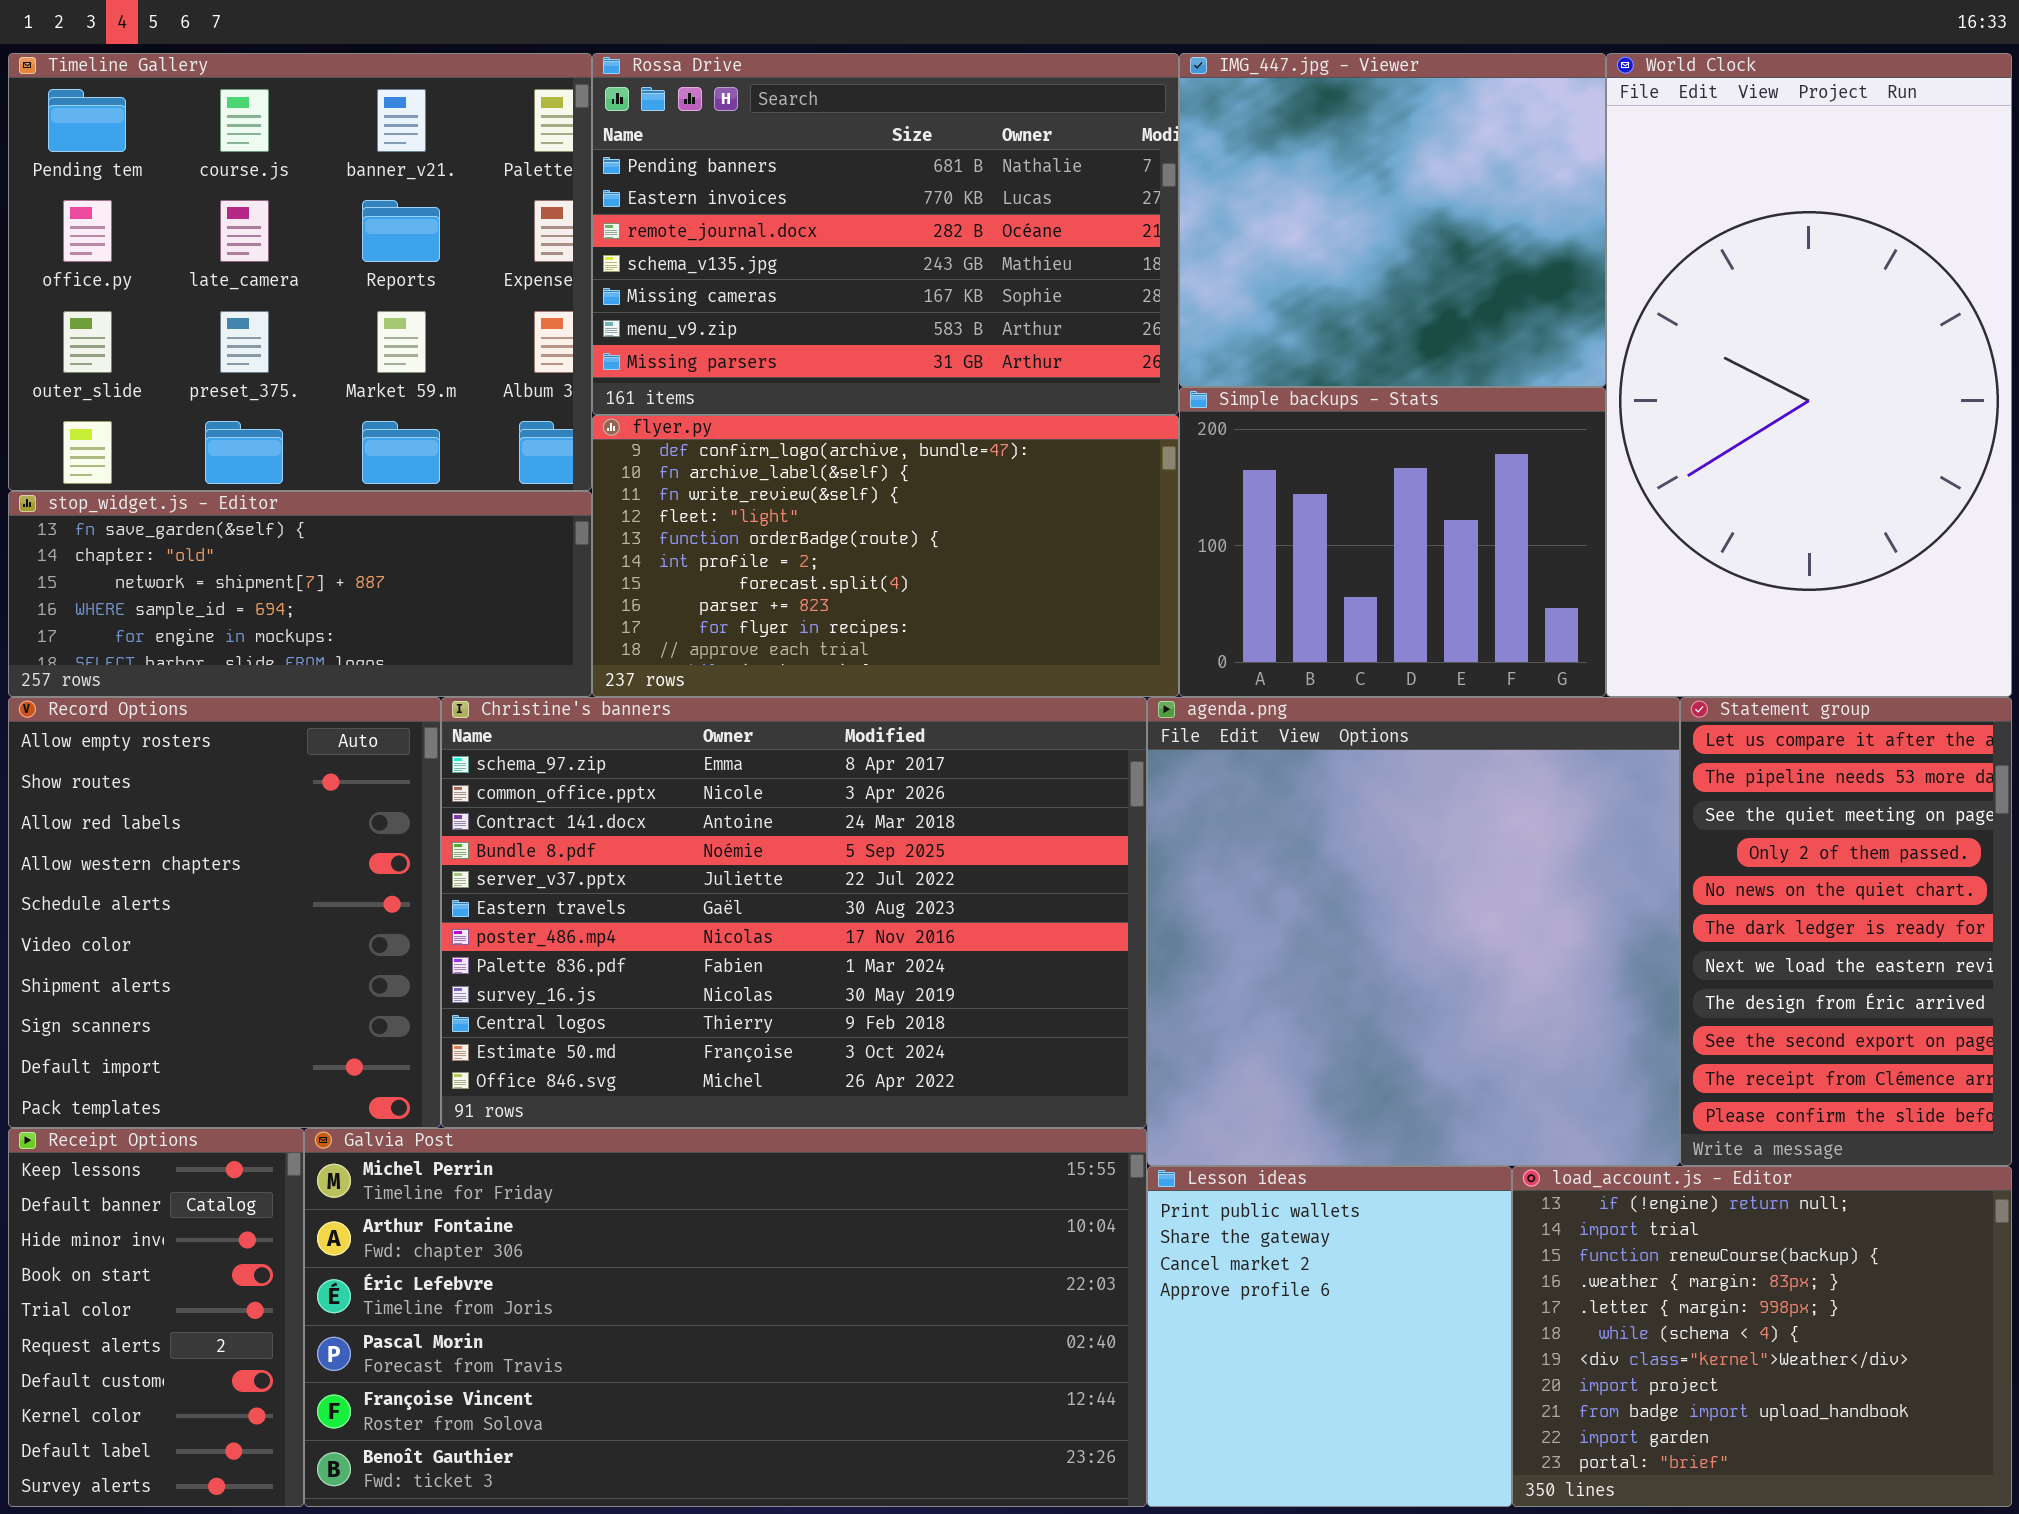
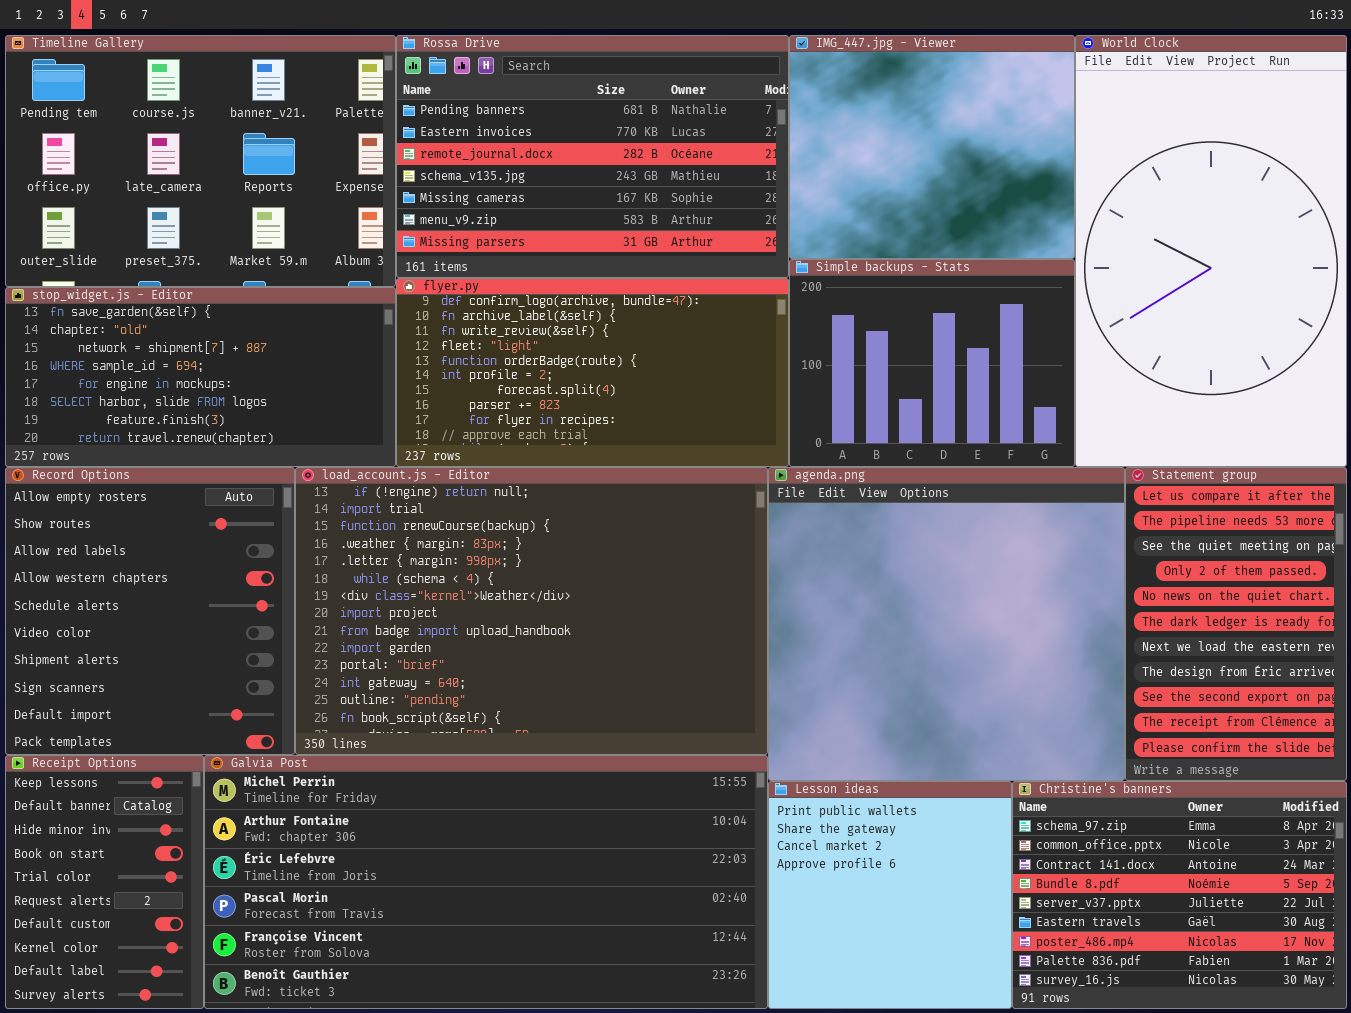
Timeline Gallery: [8,53,592,491] -> [5,35,396,287], resized
stop_widget.js - Editor: [8,491,592,697] -> [5,287,396,467], resized
Christine's banners: [441,697,1147,1128] -> [1012,781,1347,1009], moved, resized
load_account.js - Editor: [1512,1166,2012,1507] -> [295,467,768,755], moved, resized

